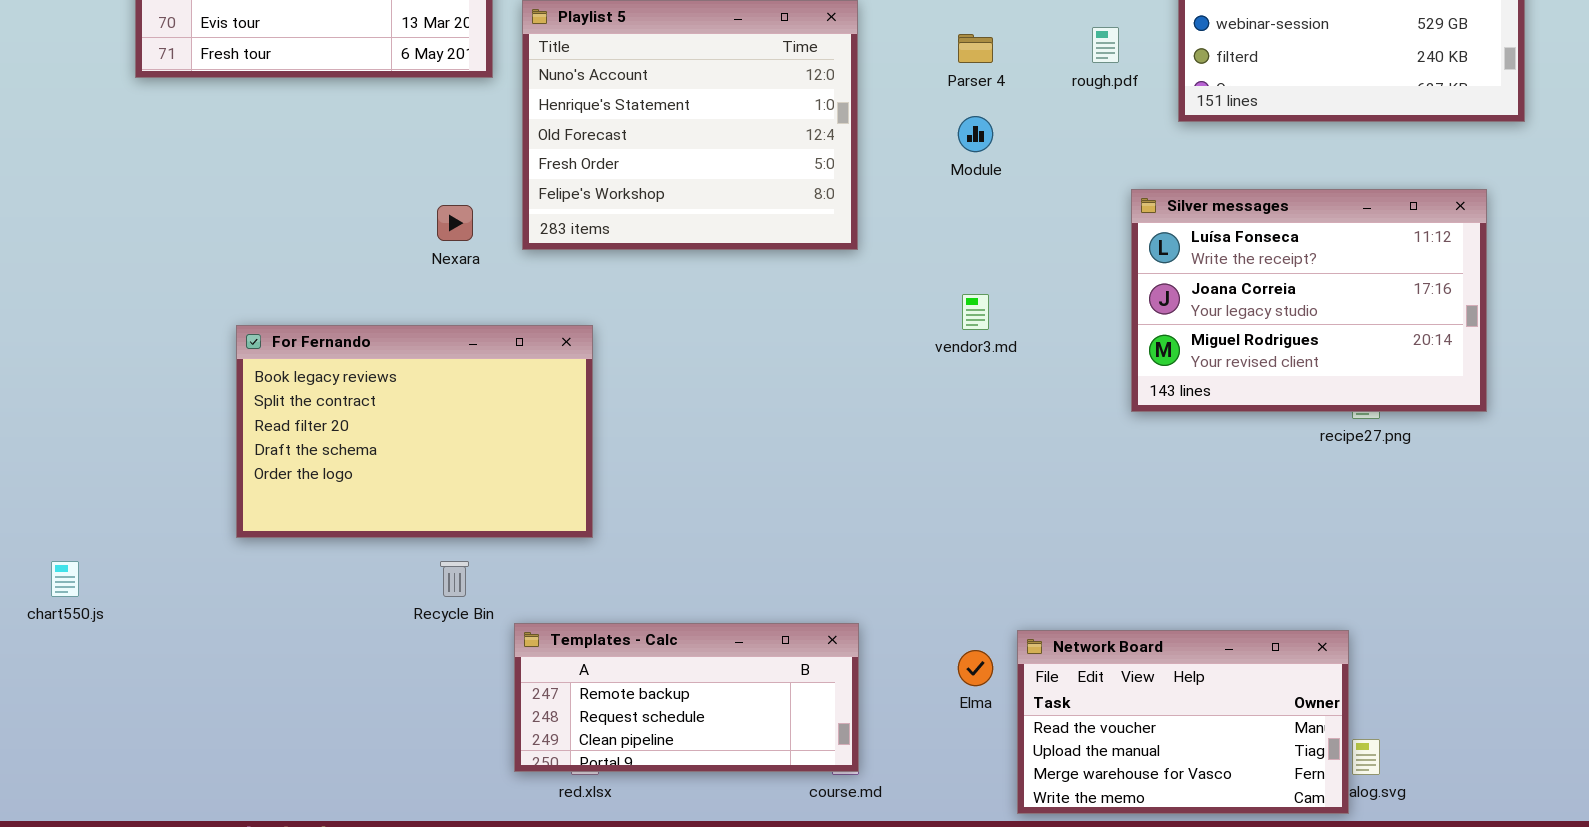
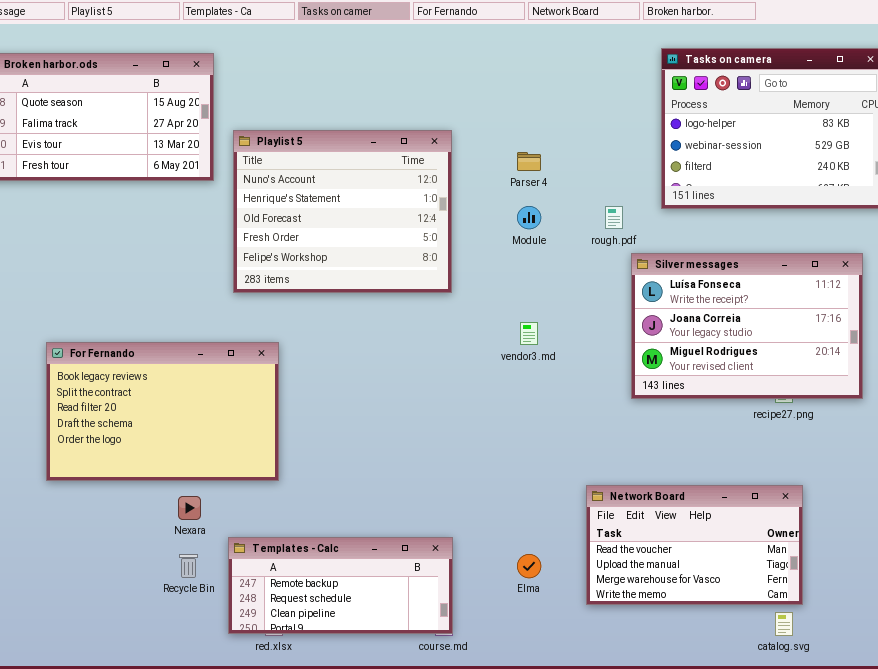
rough.pdf: [1092,27,1119,63] -> [605,206,623,229], moved
Nexara: [437,205,473,241] -> [178,496,201,520], moved
Recycle Bin: [440,561,469,597] -> [179,554,198,578], moved
Network Board: [1017,630,1349,814] -> [586,485,803,605], moved

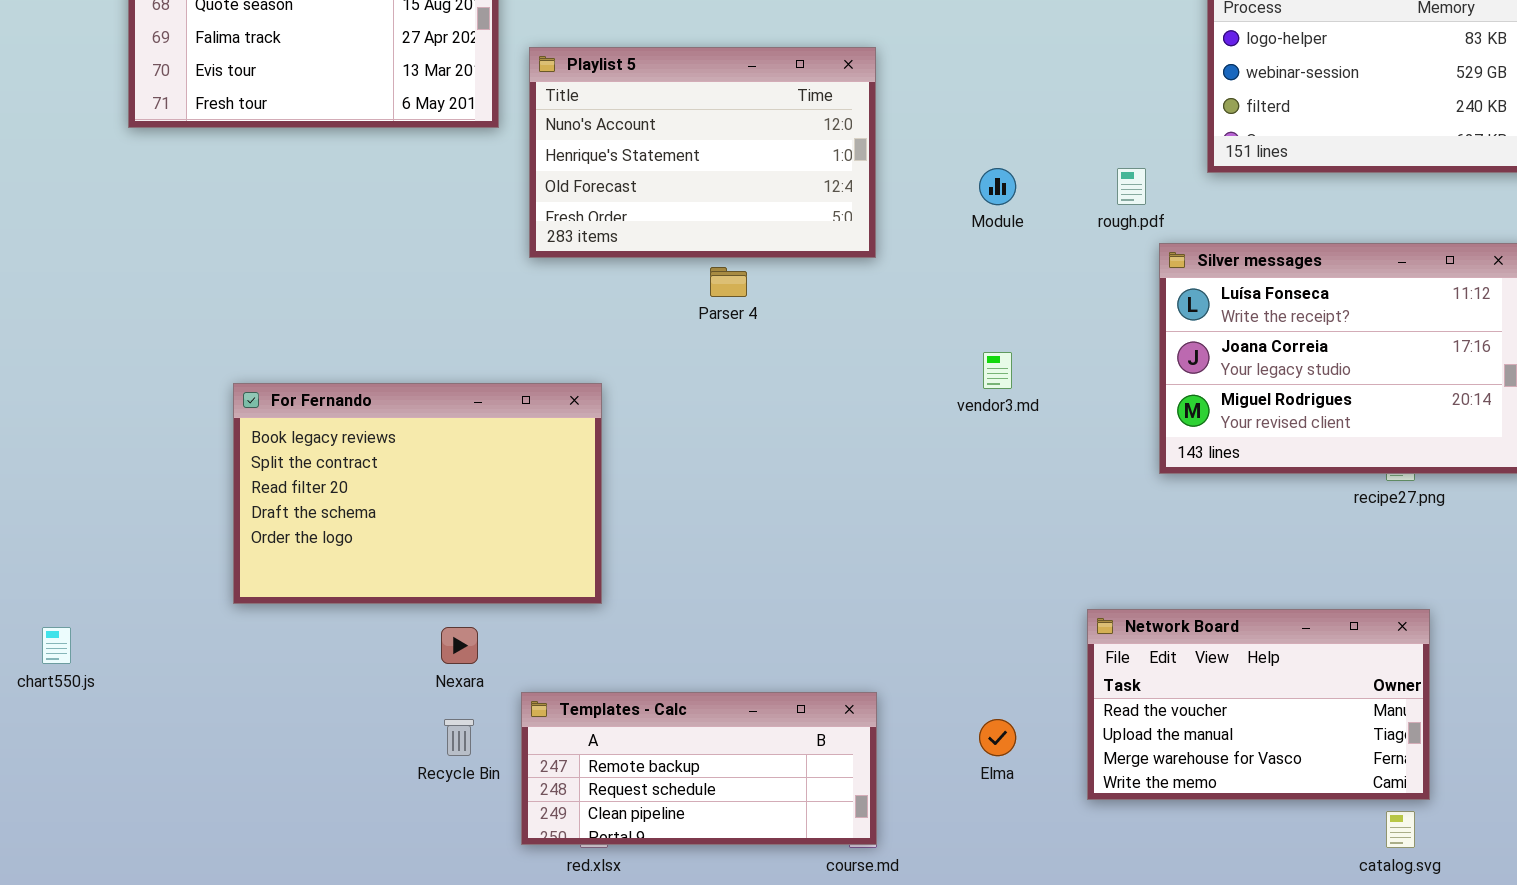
Playlist 5: [233,130,452,293] -> [529,47,876,258], resized
Parser 4: [517,152,541,171] -> [710,267,747,297], moved

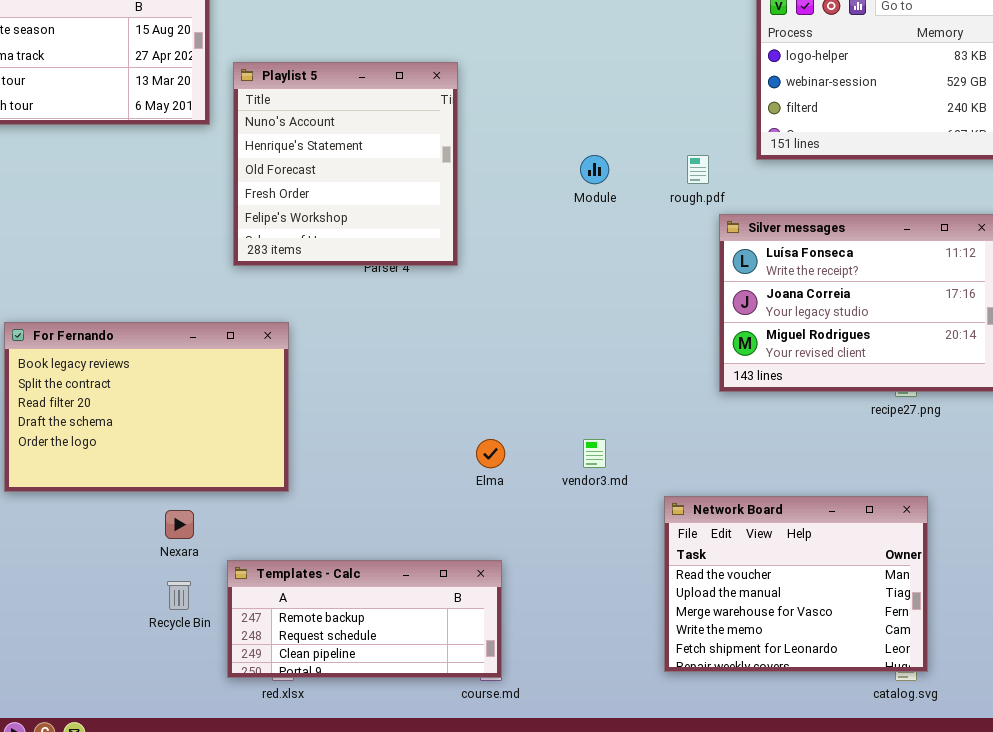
Playlist 5: [529,47,876,258] -> [233,62,458,266], resized
vendor3.md: [983,352,1012,389] -> [583,439,606,468], moved
Network Board: [1087,609,1430,800] -> [664,496,928,672], resized
Elma: [979,719,1016,756] -> [476,439,505,468], moved

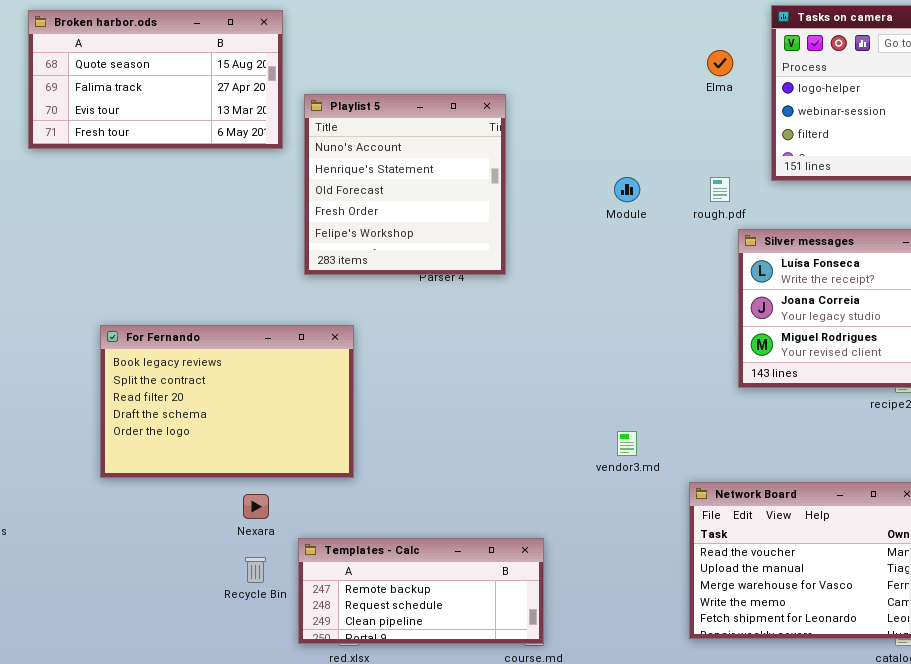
Elma: [476,439,505,468] -> [707,50,733,76], moved

